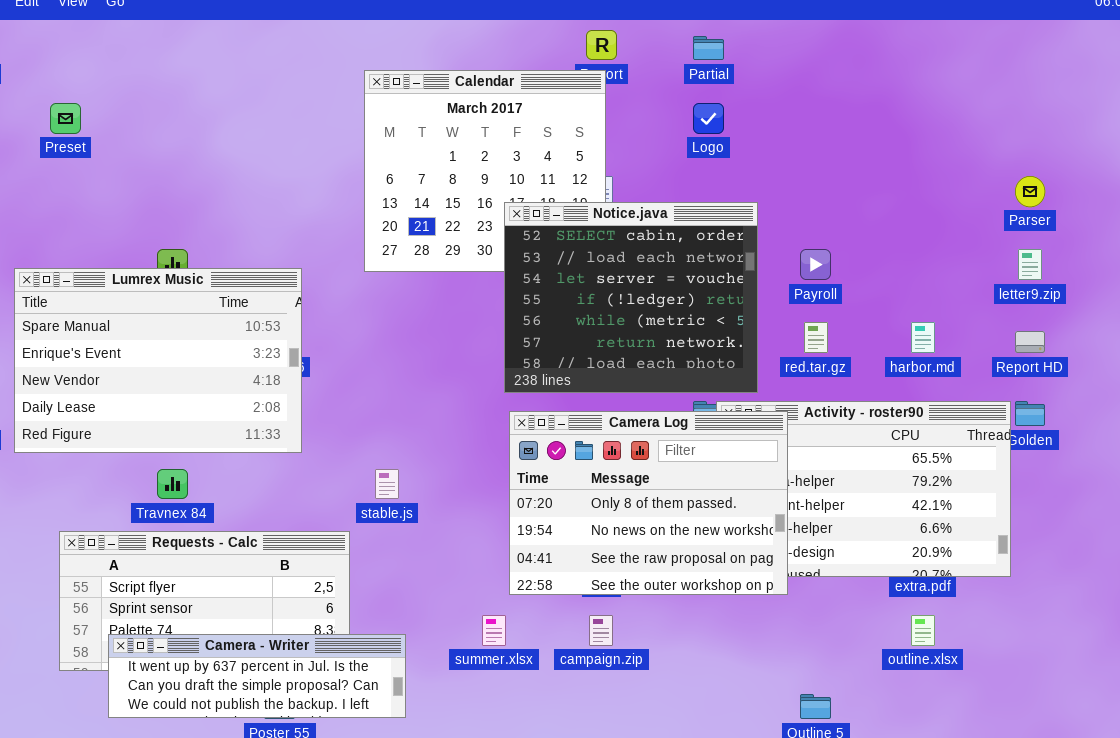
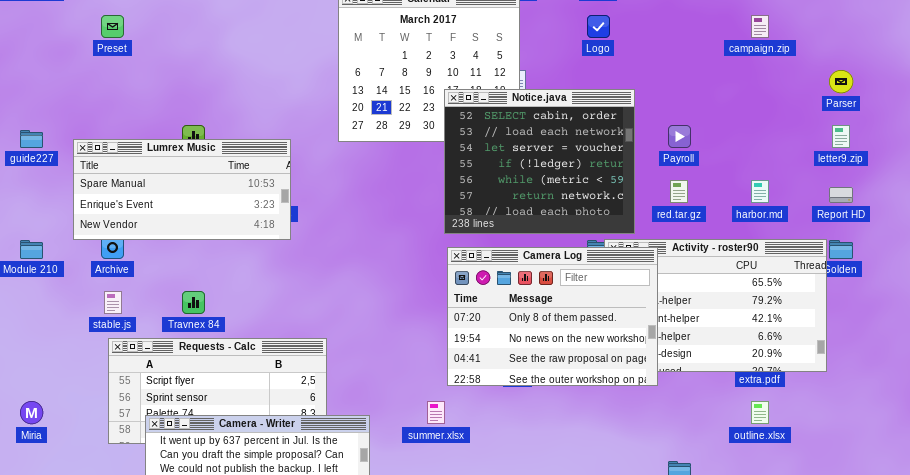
Lumrex Music: [14,268,302,453] -> [73,139,291,240], resized
stable.js: [375,469,399,499] -> [104,291,122,314], moved
campaign.zip: [589,615,613,646] -> [751,15,769,38], moved

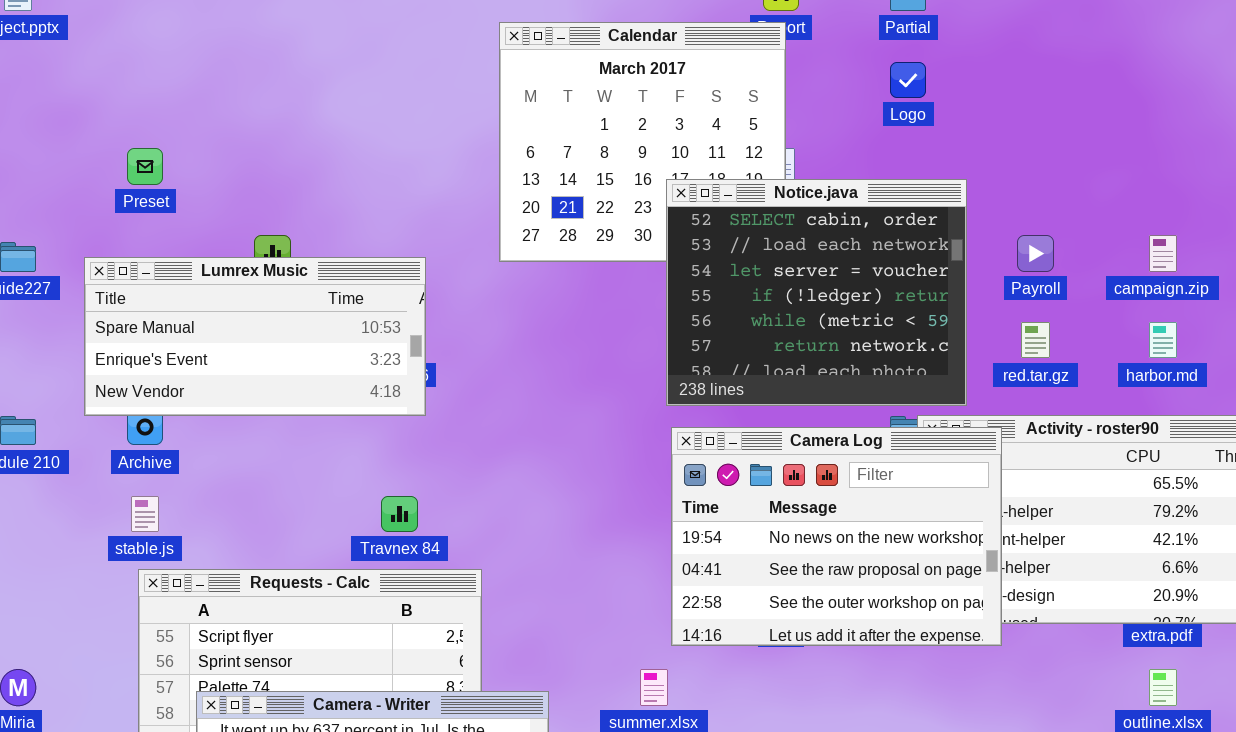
Preset: [101,15,124,38] -> [127,148,163,185], moved
campaign.zip: [751,15,769,38] -> [1149,235,1177,272], moved
Camera Log: [447,247,658,386] -> [671,427,1002,646], scrolled down 1 row
Travnex 84: [182,291,205,314] -> [381,496,418,532], moved

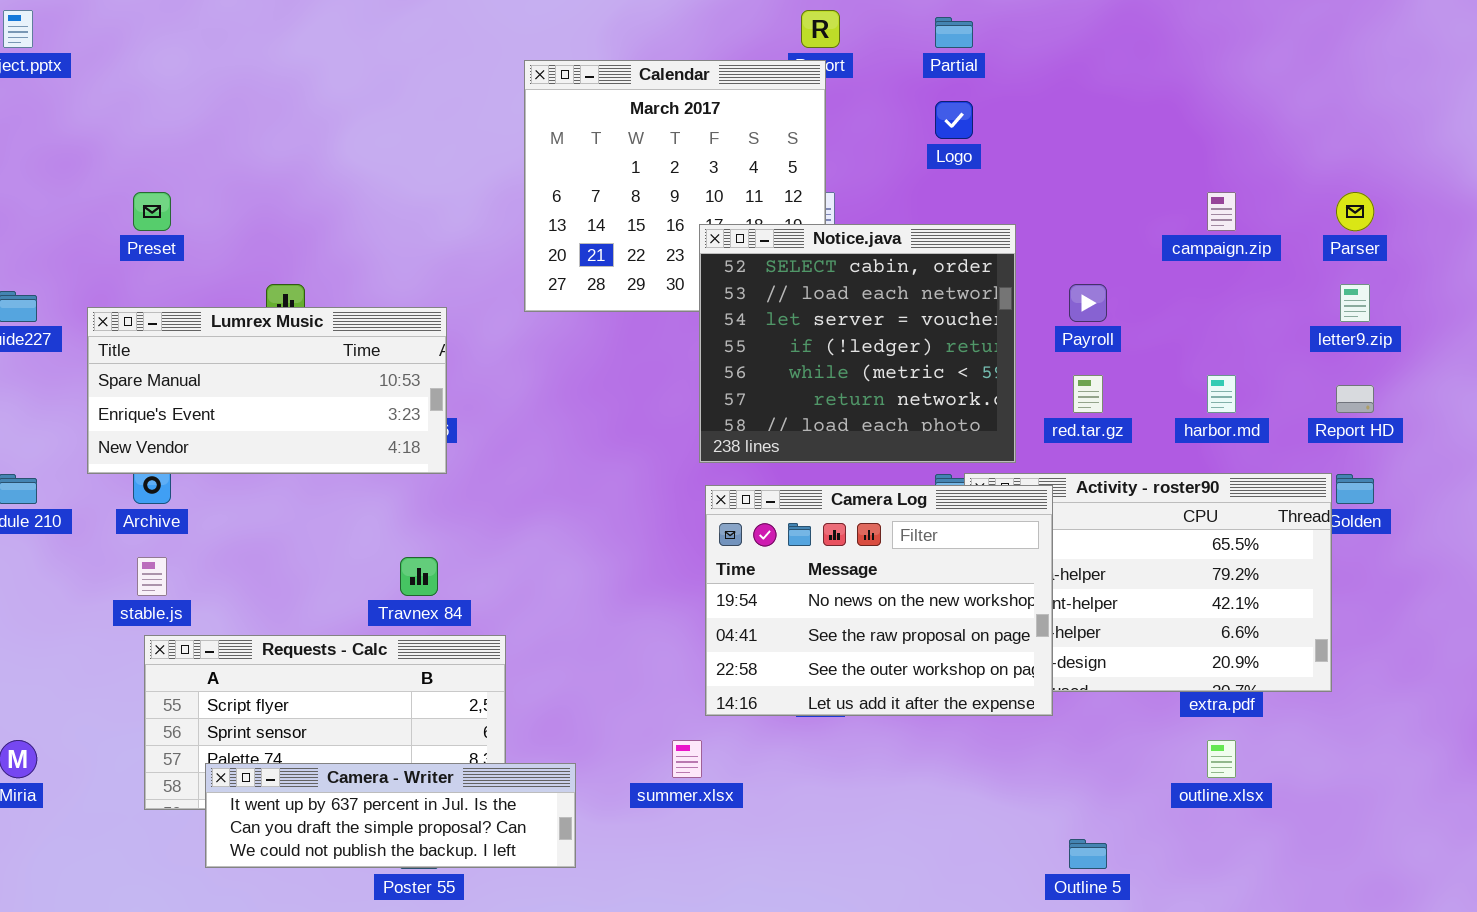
campaign.zip: [1149,235,1177,272] -> [1207,192,1236,231], moved

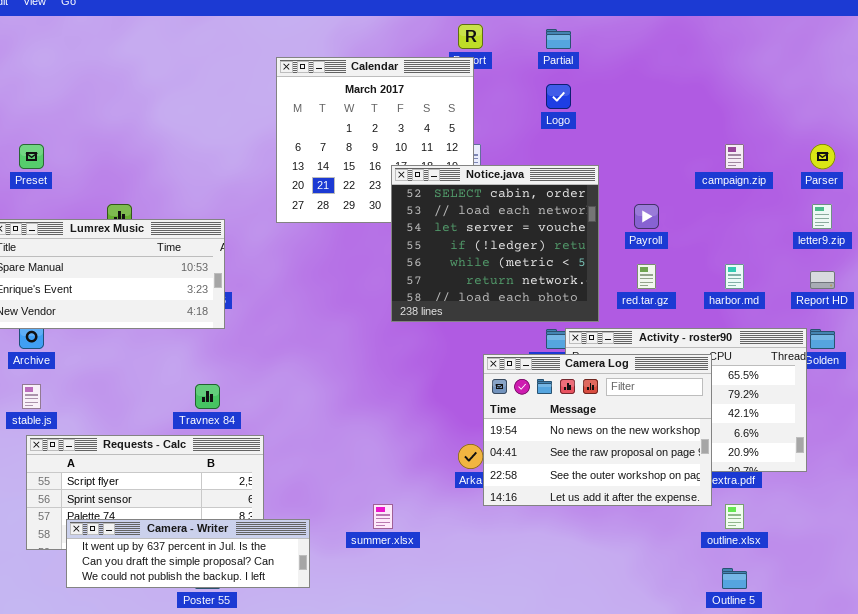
Camera Log: [705,485,1053,716] -> [483,354,712,506], moved
Outline 5: [1069,839,1107,869] -> [722,568,747,589], moved

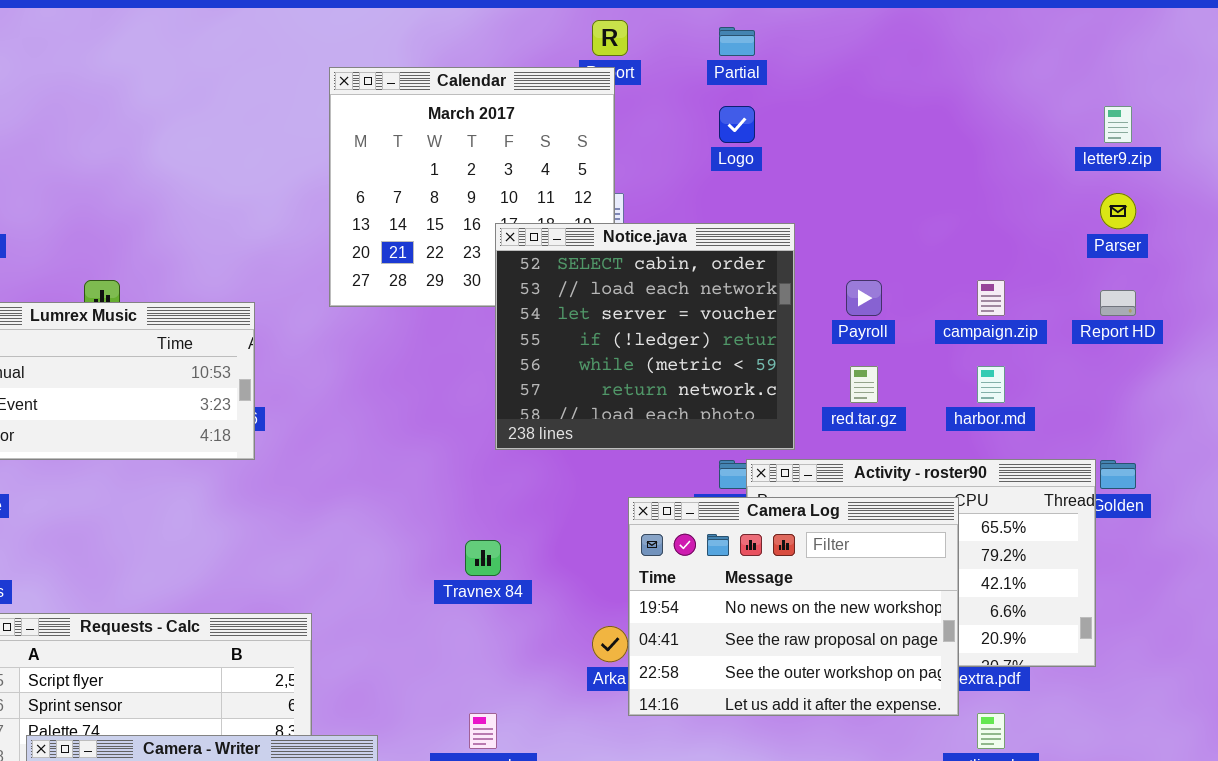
campaign.zip: [725,144,744,169] -> [977,280,1005,316], moved
letter9.zip: [812,204,832,229] -> [1104,106,1132,143], moved
Report HD: [810,271,835,289] -> [1100,290,1136,316], moved
Travnex 84: [195,384,220,409] -> [465,540,501,576], moved

